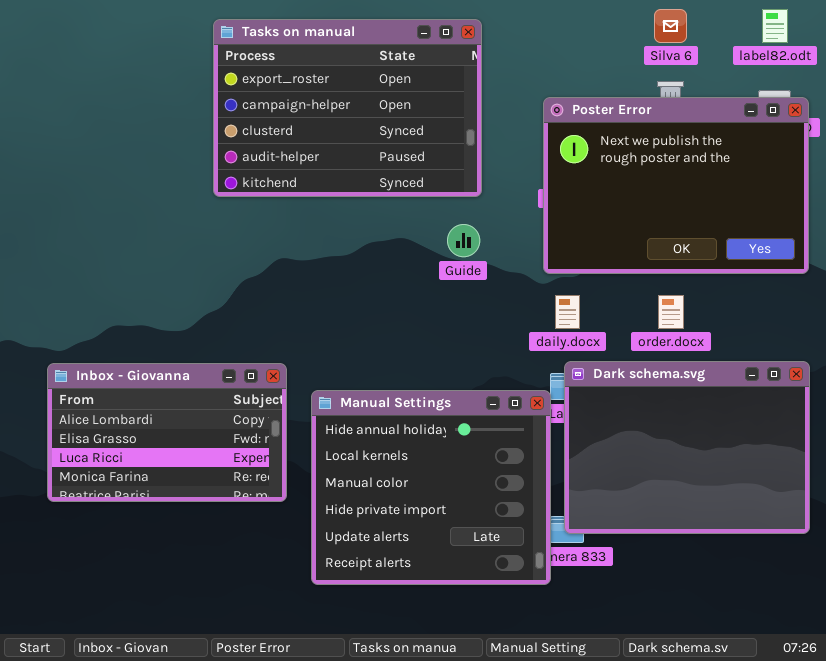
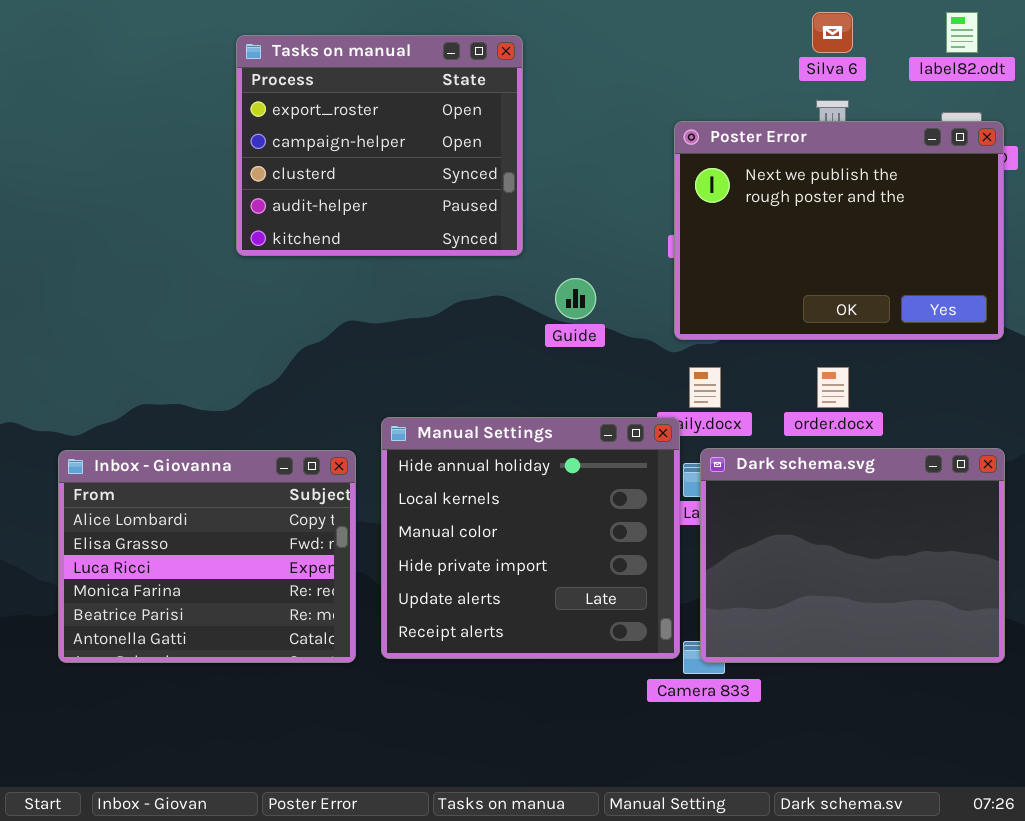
Tasks on manual: [213,19,482,197] -> [236,35,523,256], moved, resized
Inbox - Giovanna: [47,363,287,502] -> [58,450,356,663], resized
Manual Settings: [311,390,551,585] -> [381,417,680,659], moved

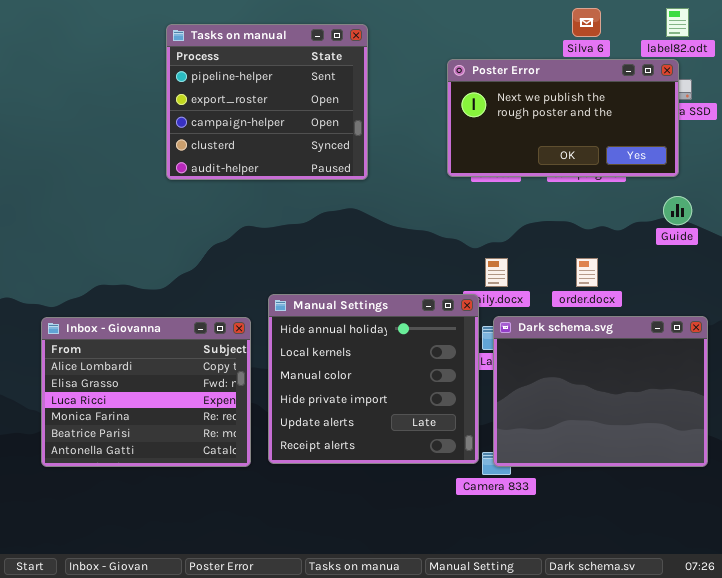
Tasks on manual: [236,35,523,256] -> [166,24,368,180], scrolled up 1 row
Poster Error: [674,121,1004,340] -> [447,59,679,177], moved, resized
Guide: [555,278,596,319] -> [663,196,692,225], moved

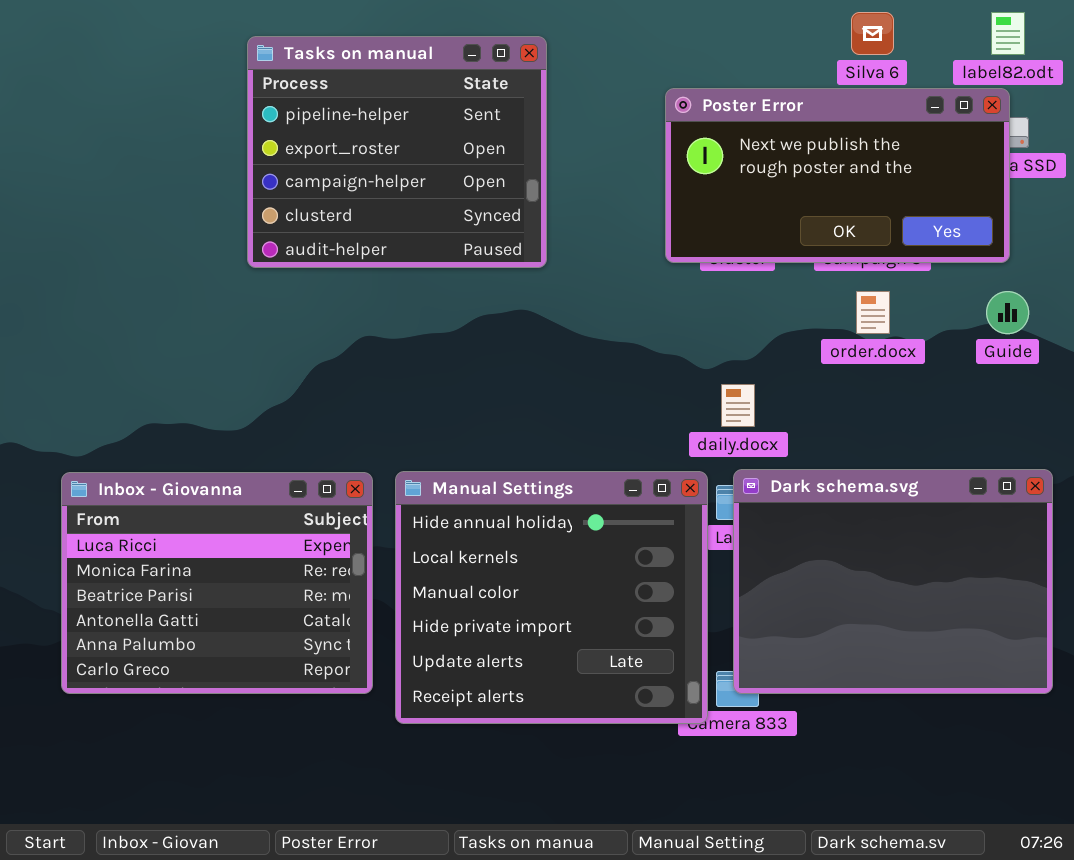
order.docx: [576,258,598,287] -> [856,291,890,334], moved
Manual Settings: [268,294,479,464] -> [395,471,708,724], moved
Inbox - Giovanna: [41,317,251,467] -> [61,472,373,694], scrolled down 2 rows

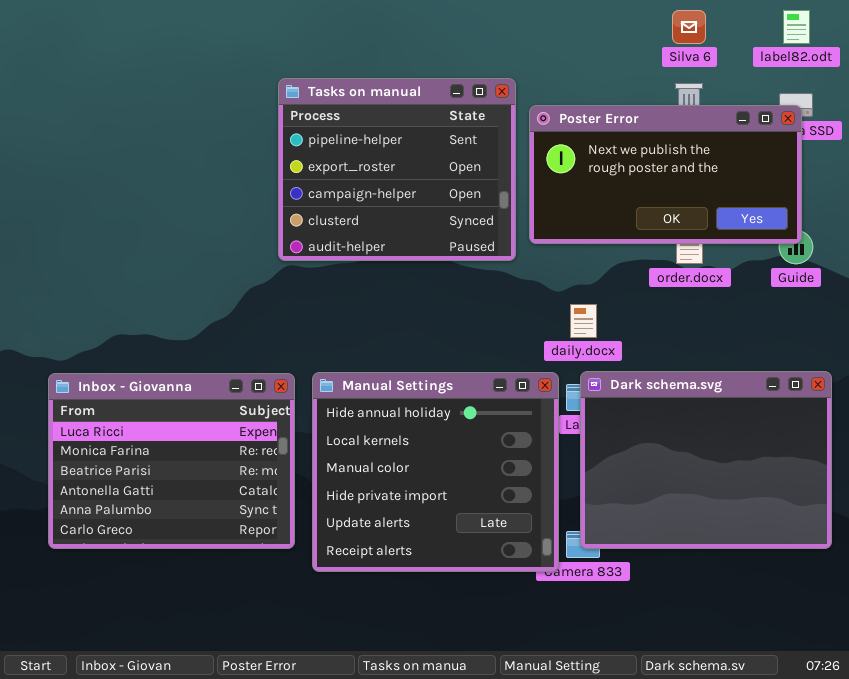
Tasks on manual: [247,36,547,268] -> [278,78,516,261], moved
Poster Error: [665,88,1010,263] -> [529,105,802,244], moved

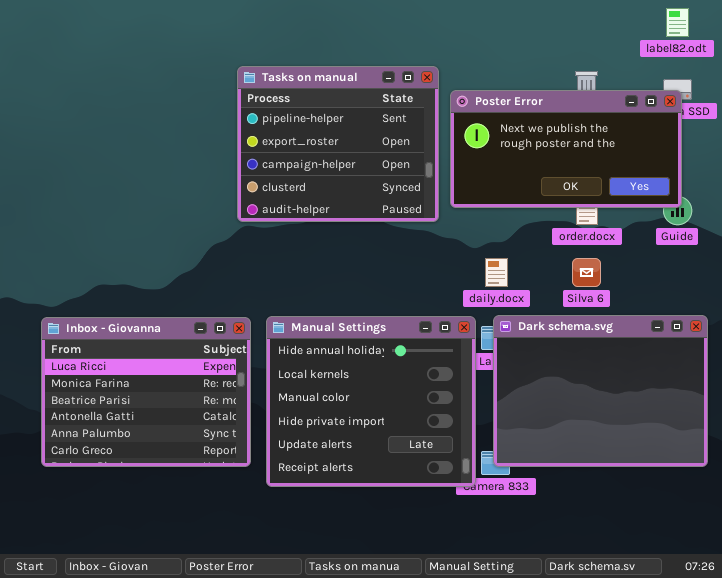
Silva 6: [672,10,706,44] -> [572,258,601,287], moved

